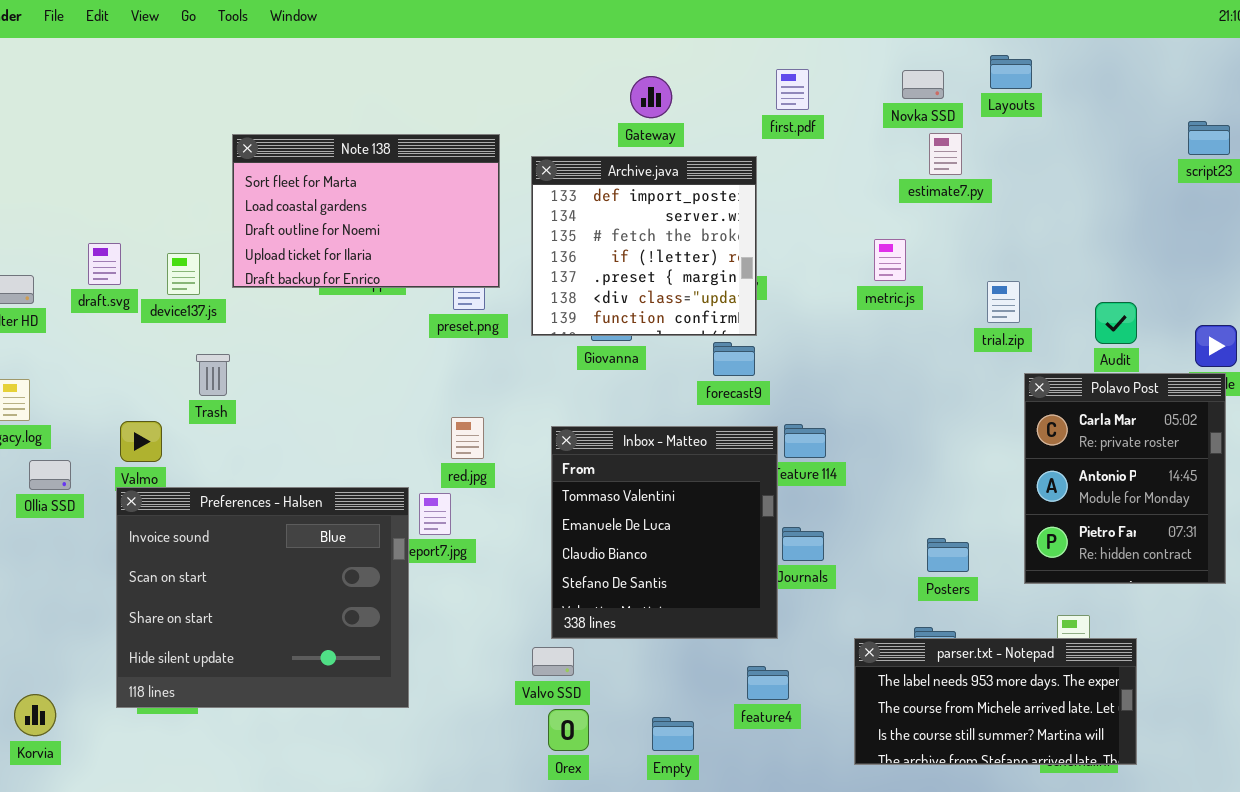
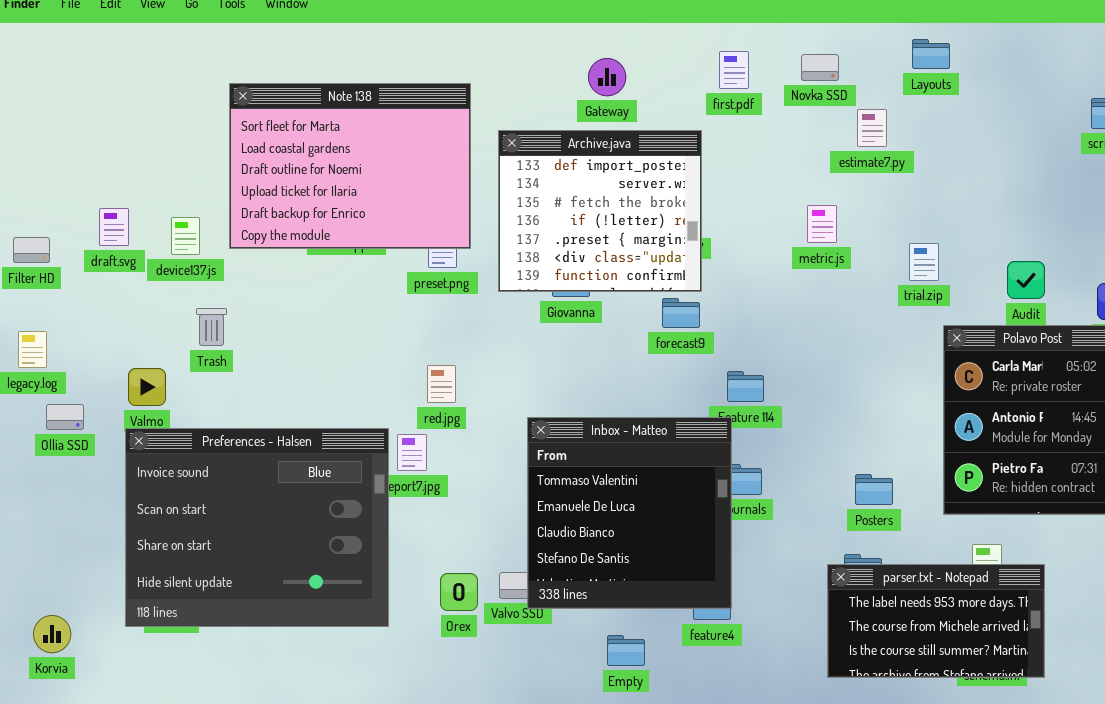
Novka SSD: [902,70,944,99] -> [801,54,839,81], moved
Note 138: [232,134,500,288] -> [229,83,471,249], resized
Inbox - Matteo: [551,426,778,639] -> [527,417,732,609], moved
parser.txt - Notepad: [854,638,1137,765] -> [827,564,1045,678], resized
Orex: [548,709,589,751] -> [440,573,478,611], moved

